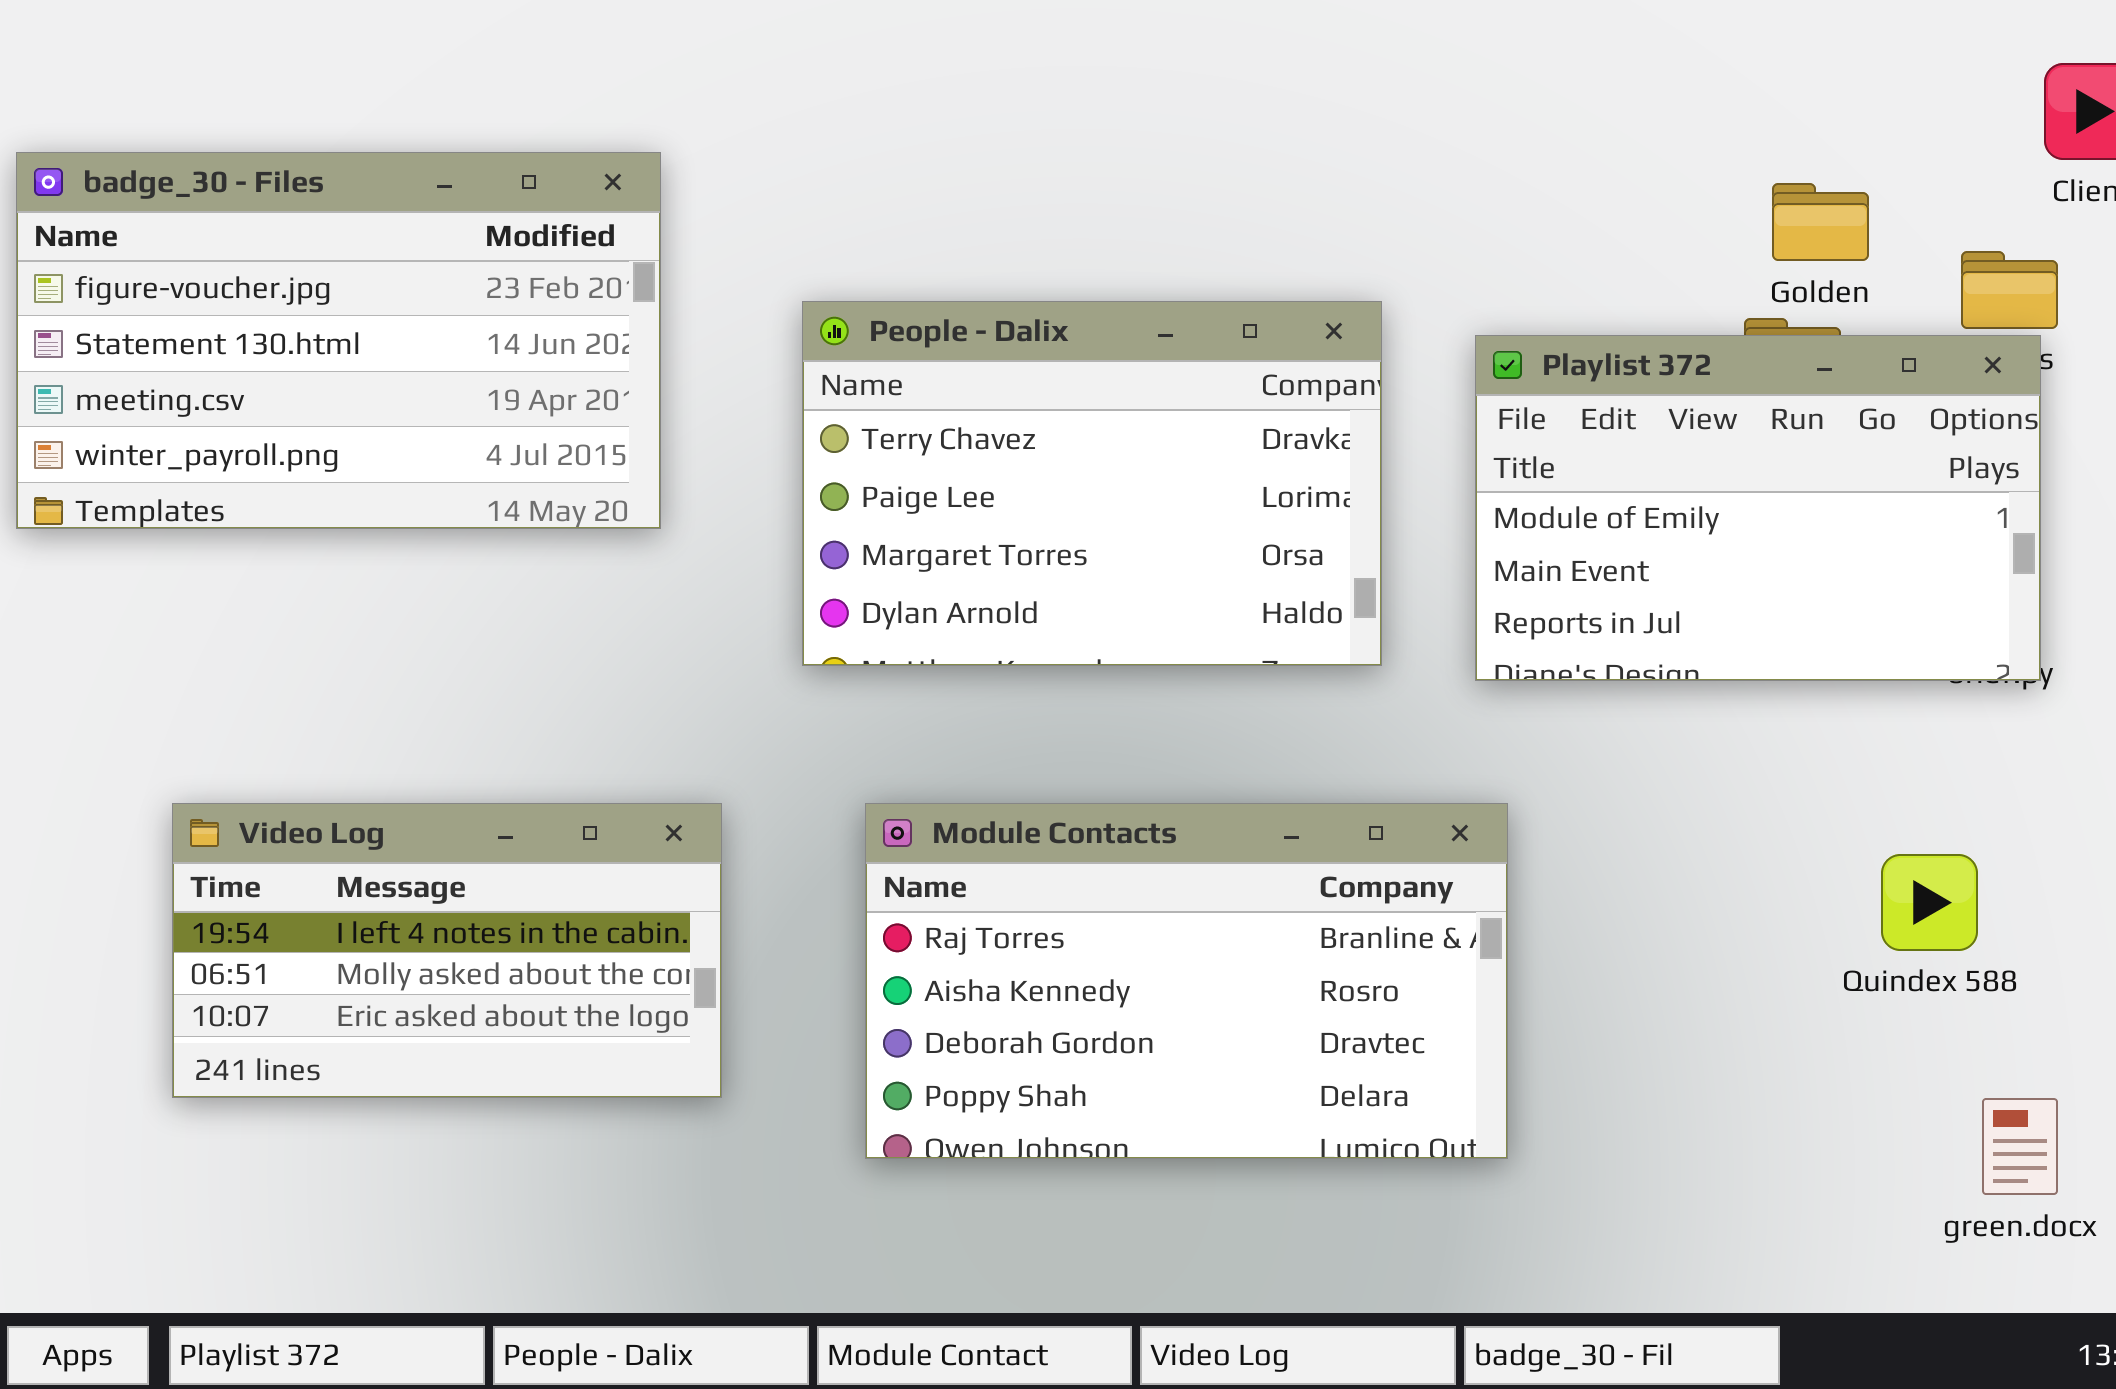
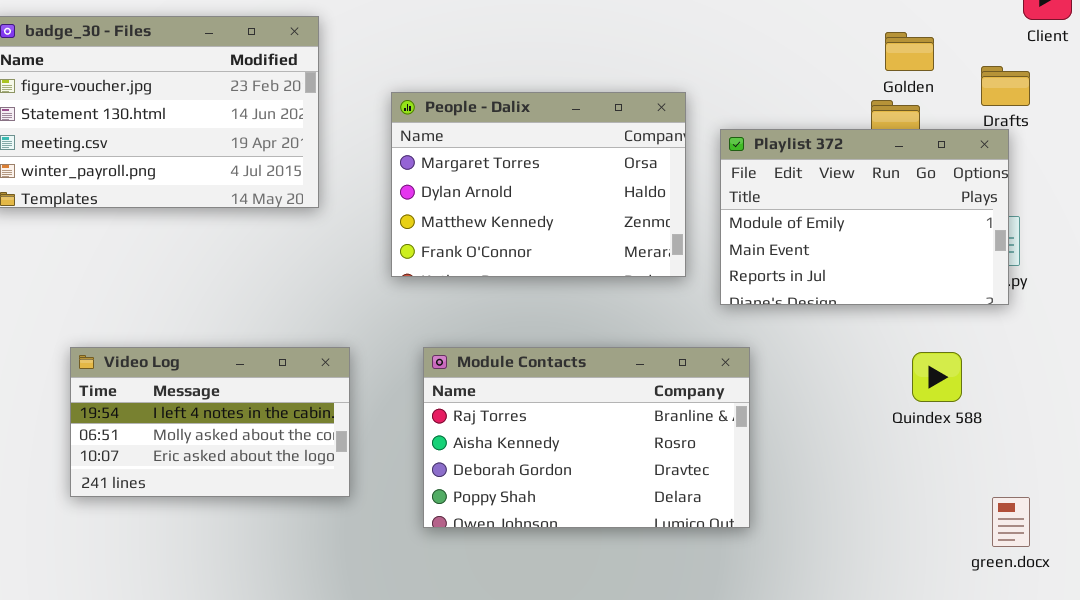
People - Dalix: [802,301,1382,666] -> [391,92,686,277], scrolled down 2 rows
Playlist 372: [1475,335,2041,681] -> [720,129,1009,305], moved
Quindex 588: [1881,854,1978,951] -> [912,352,962,402], moved

